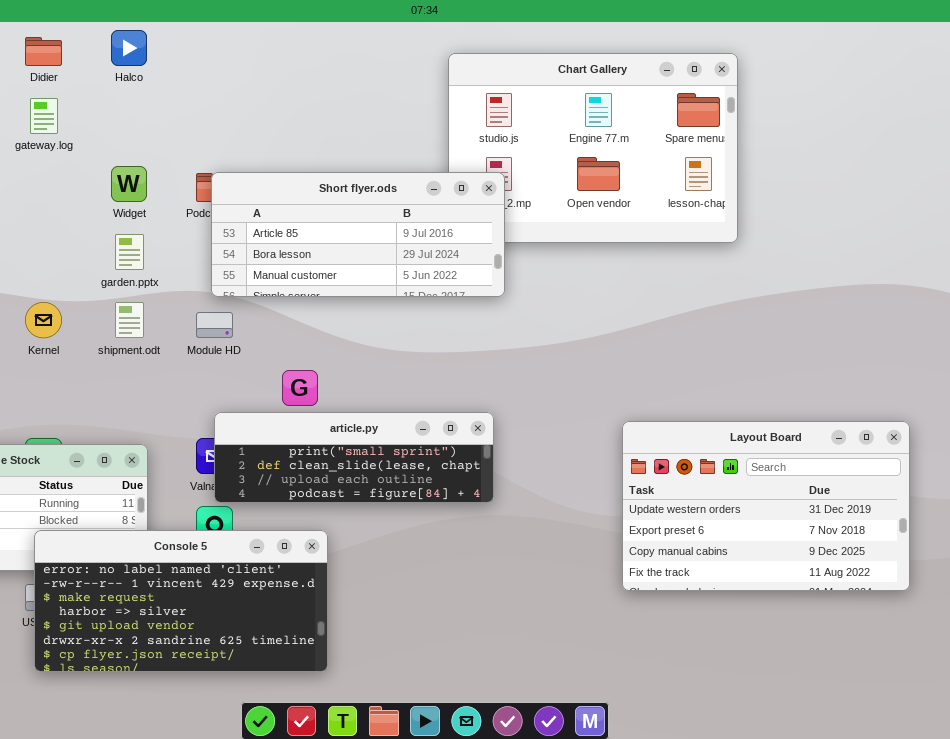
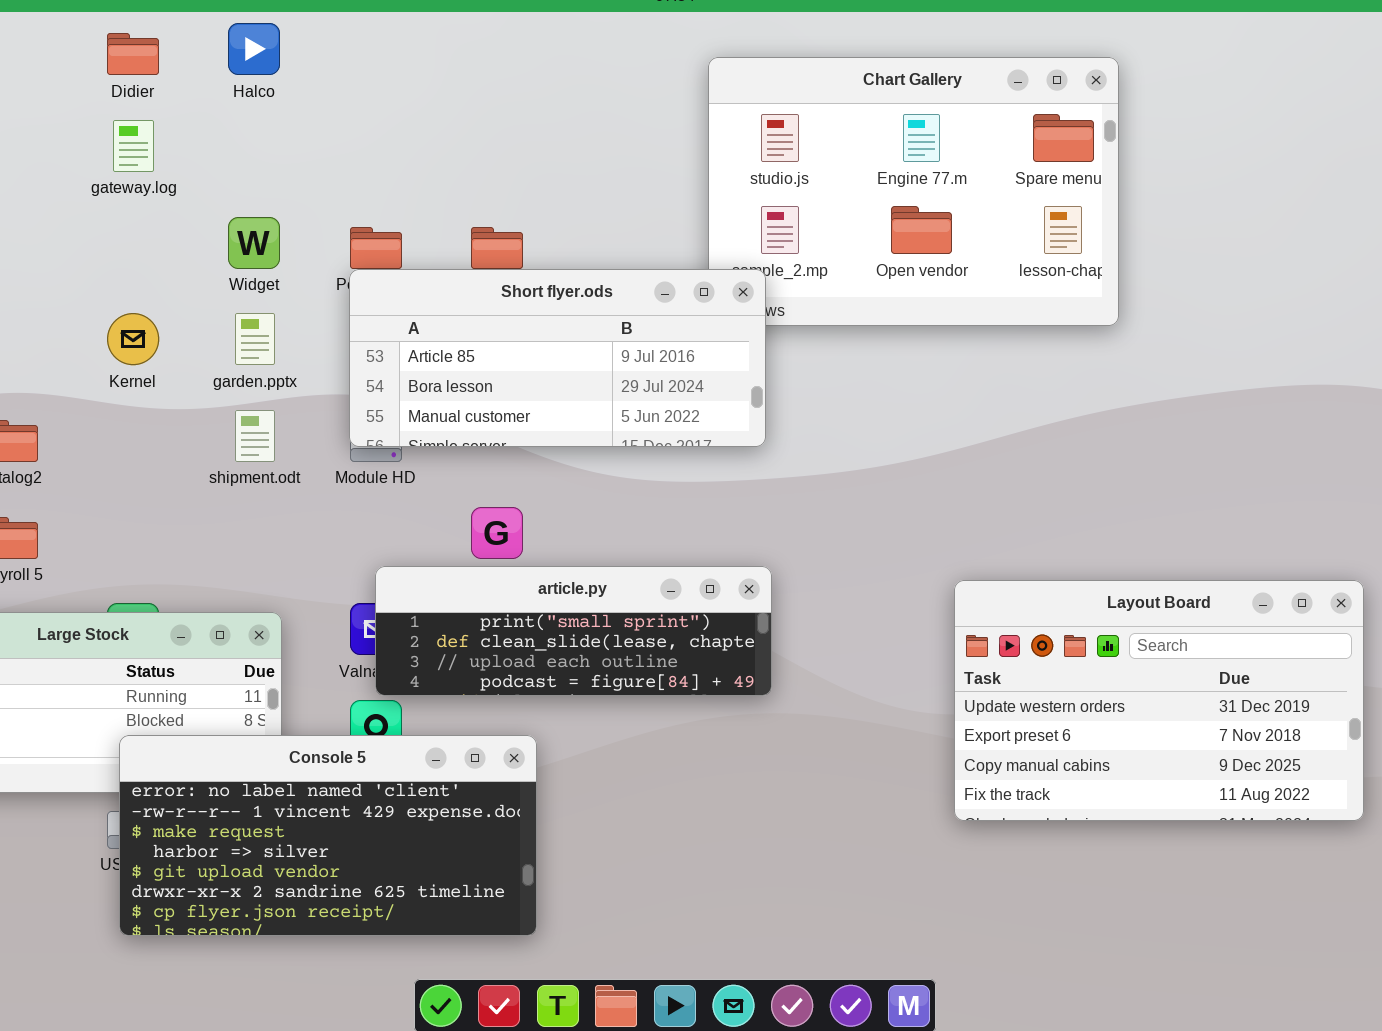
Short flyer.ods: [211,172,505,297] -> [349,269,766,447], moved
Kernel: [25,302,62,338] -> [107,313,159,365], moved

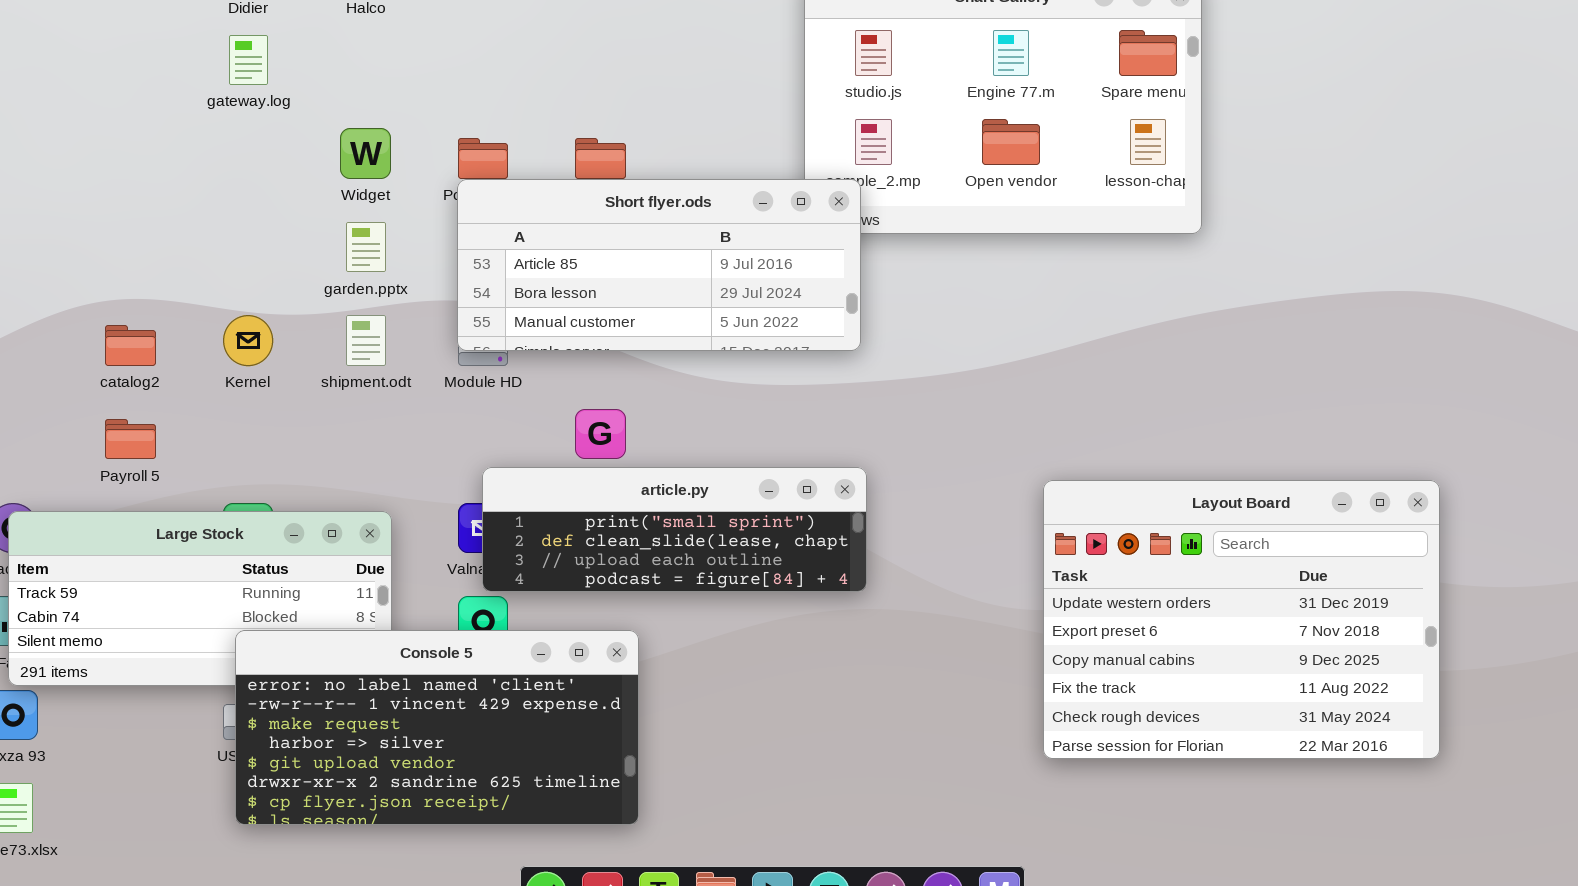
Kernel: [107,313,159,365] -> [223,315,273,366], moved
Layout Board: [954,580,1364,821] -> [1043,480,1440,759], resized

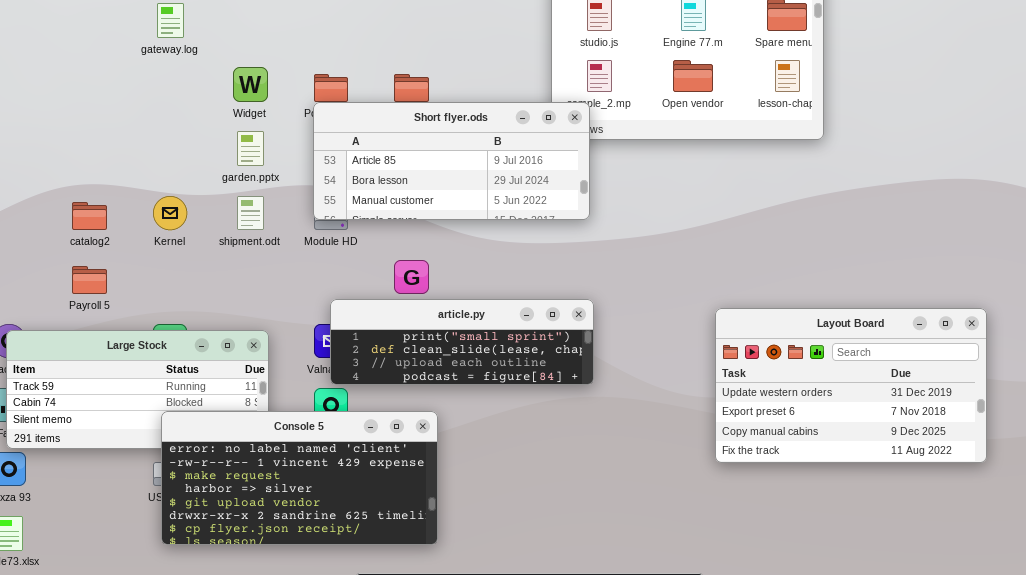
Layout Board: [1043,480,1440,759] -> [715,308,987,463], resized

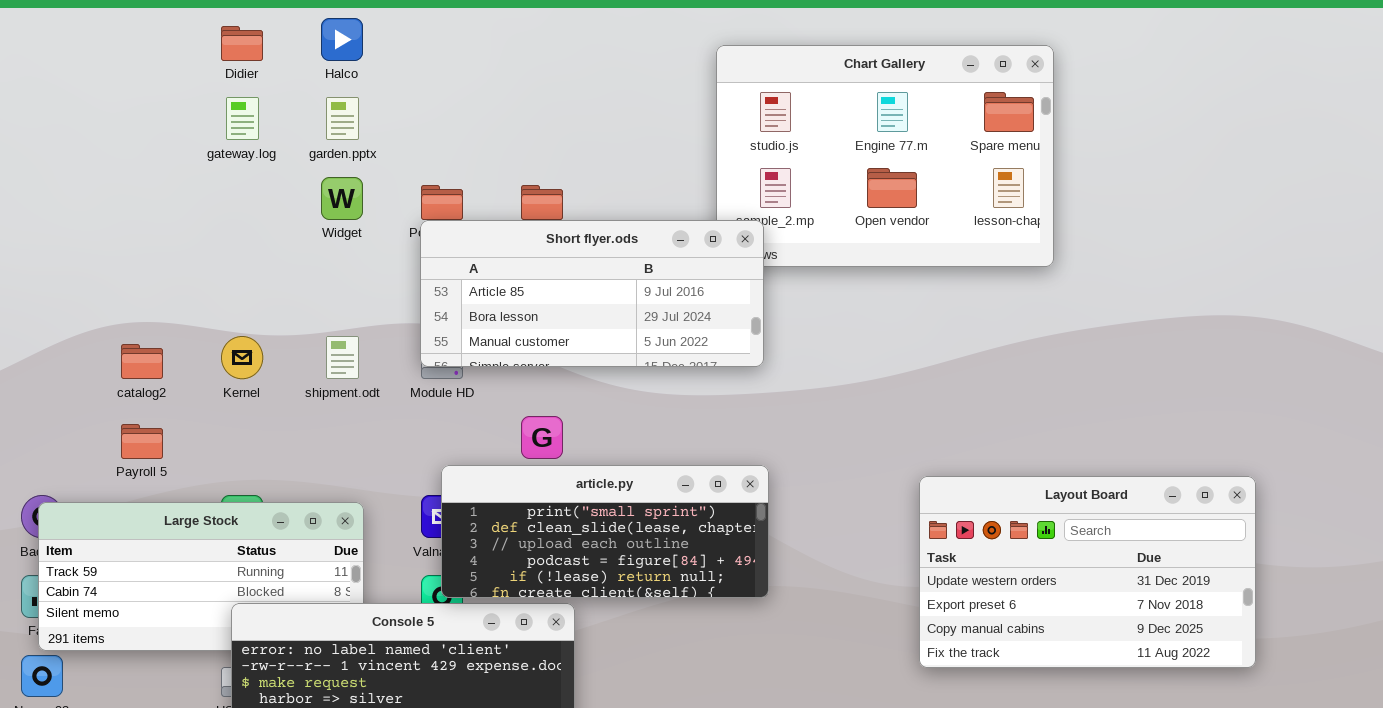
garden.pptx: [237,131,264,166] -> [326,97,359,140], moved
article.py: [330,299,594,385] -> [441,465,769,598], resized

